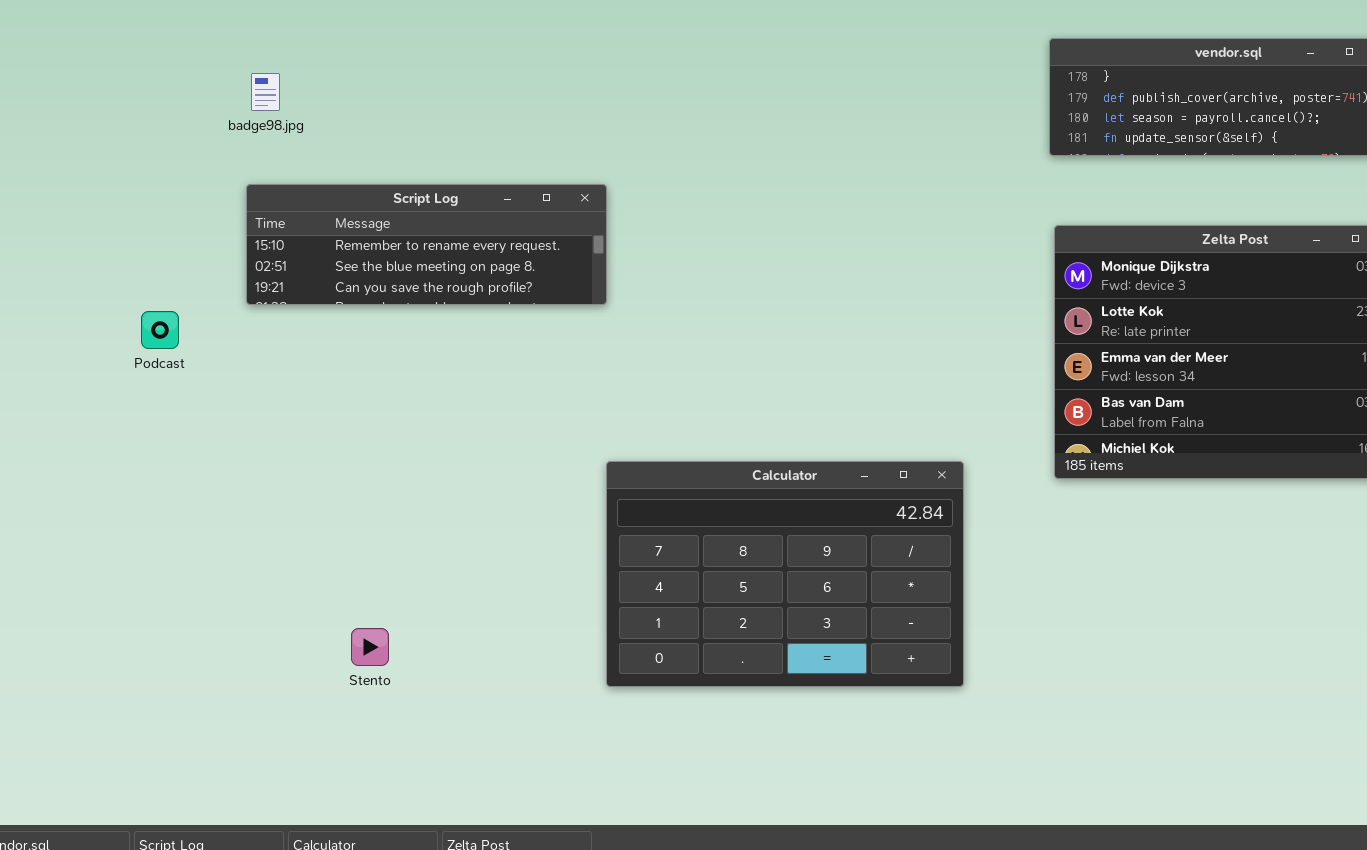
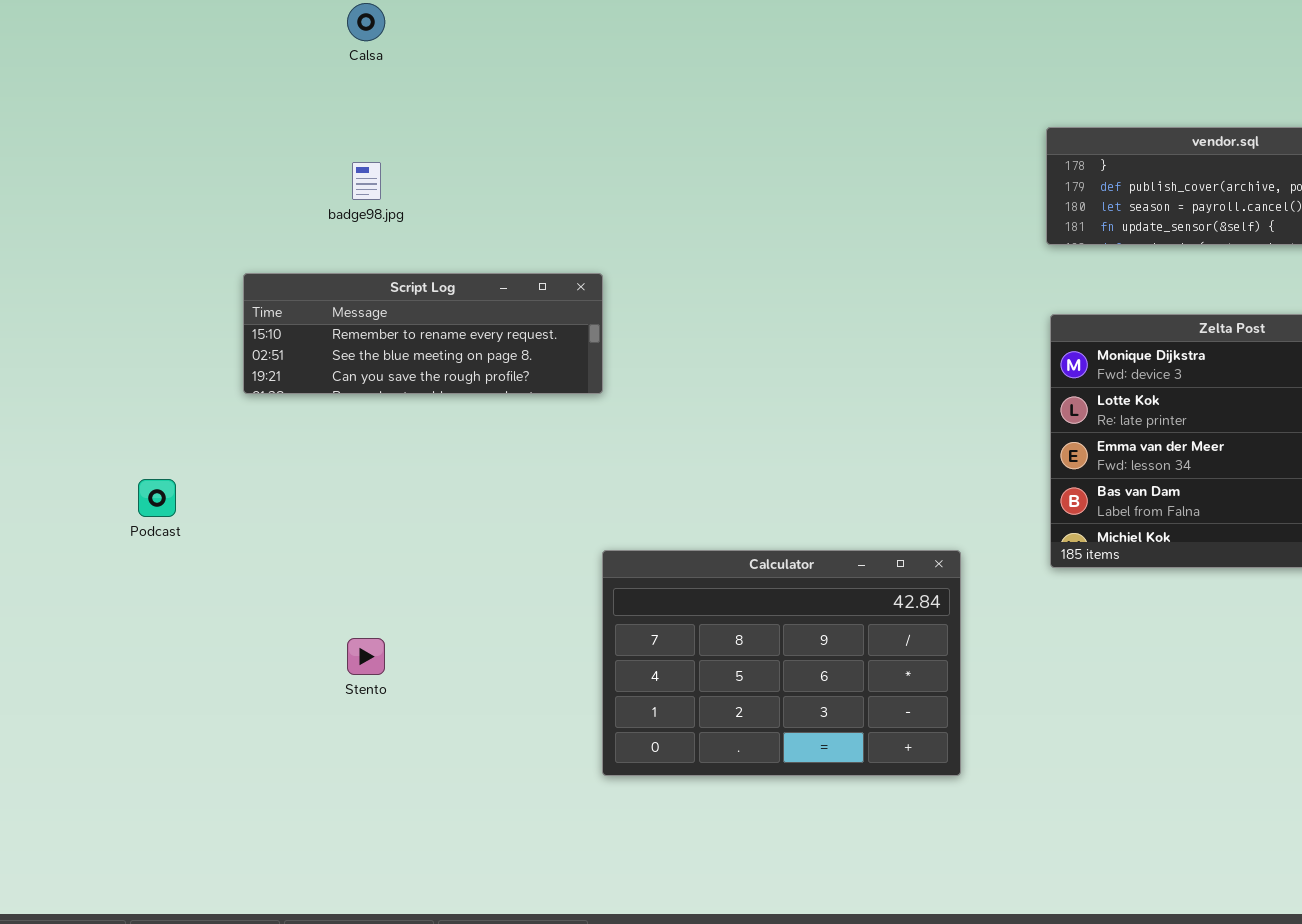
badge98.jpg: [251,73,280,111] -> [352,162,381,200], moved
Podcast: [141,311,179,349] -> [138,479,176,517], moved
Stento: [351,628,389,666] -> [347,638,385,675], moved

